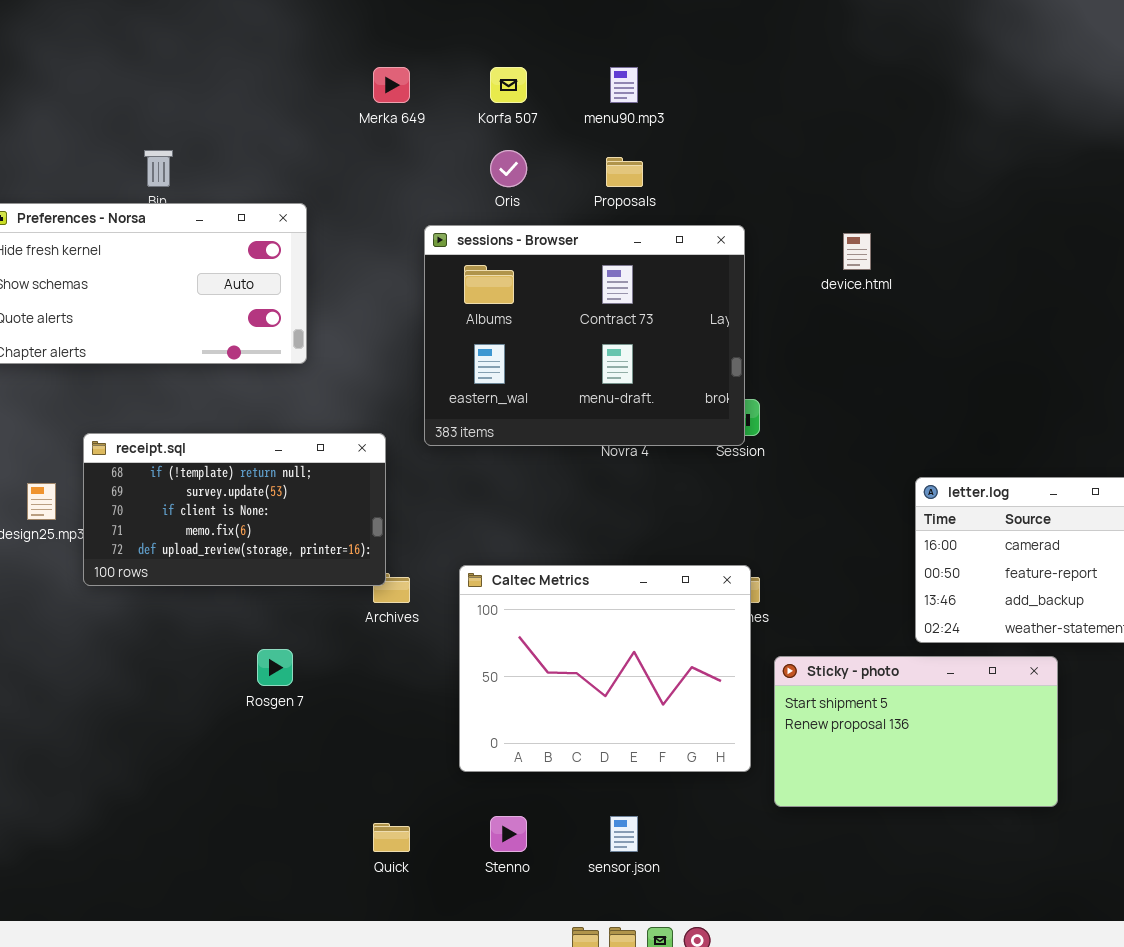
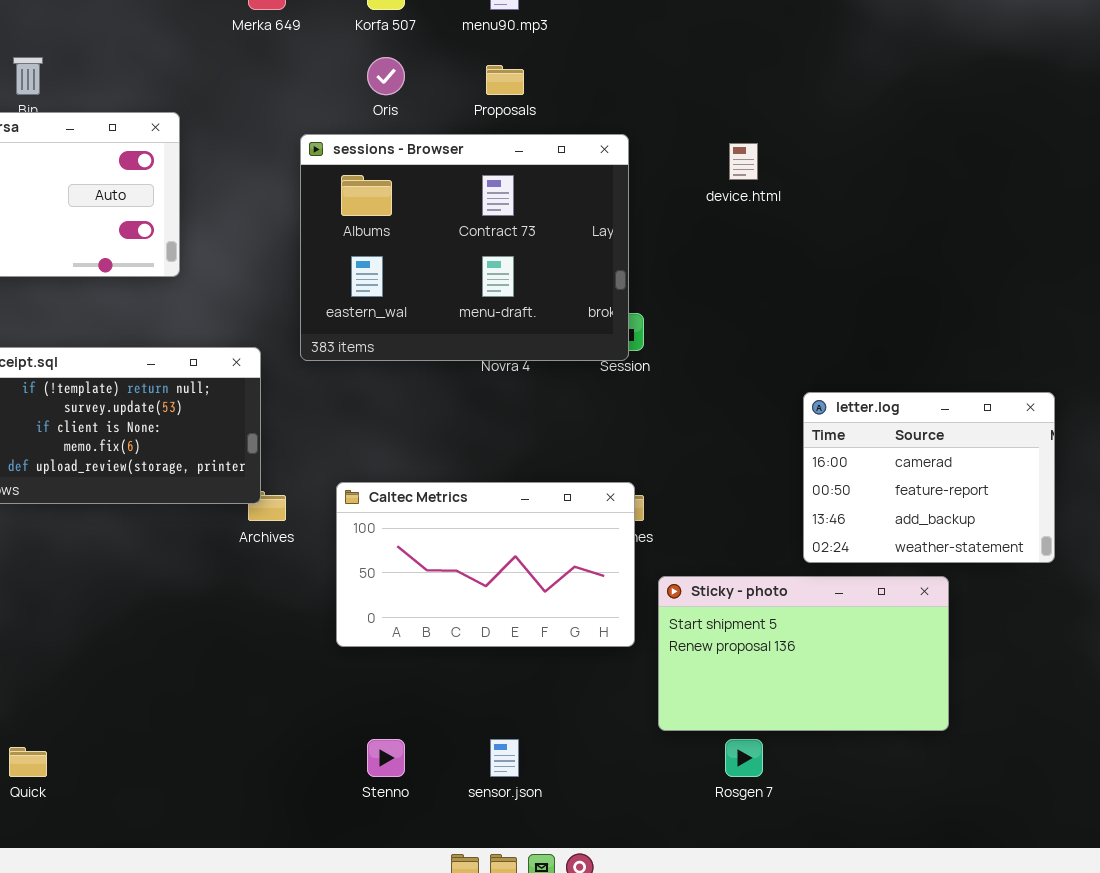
Caltec Metrics: [459,565,751,772] -> [336,482,635,647], resized
Rosgen 7: [257,649,293,686] -> [725,739,763,777], moved
Quick: [373,823,410,852] -> [9,747,47,777], moved

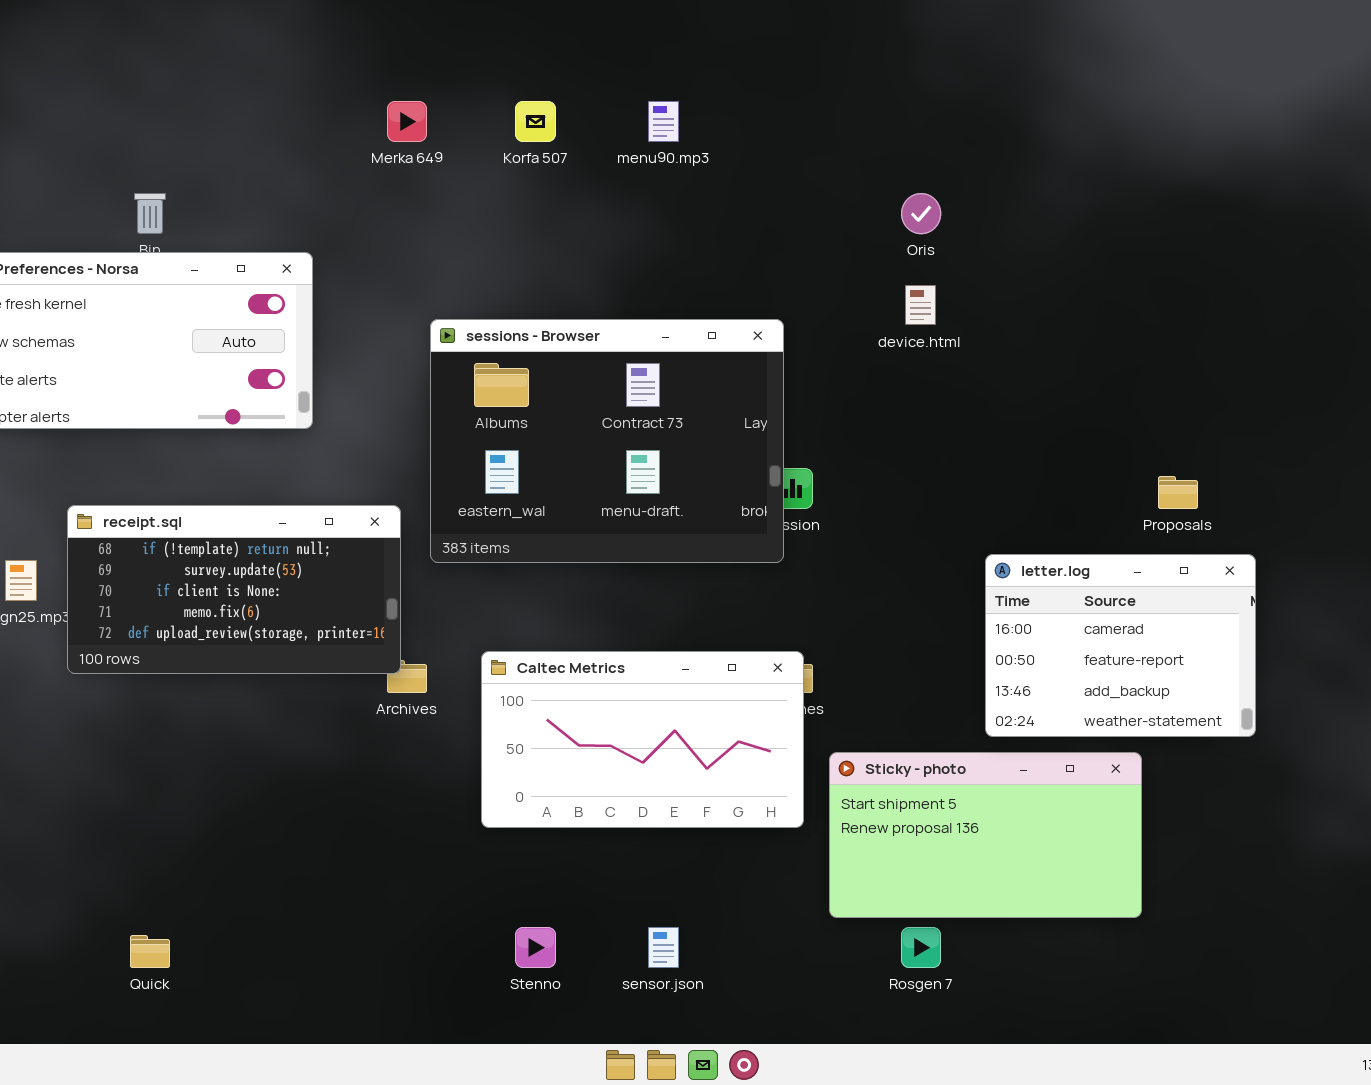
Oris: [367,57,405,95] -> [901,193,941,234], moved
Proposals: [486,65,524,95] -> [1158,476,1198,509], moved
sessions - Browser: [300,134,629,361] -> [430,319,784,563], moved

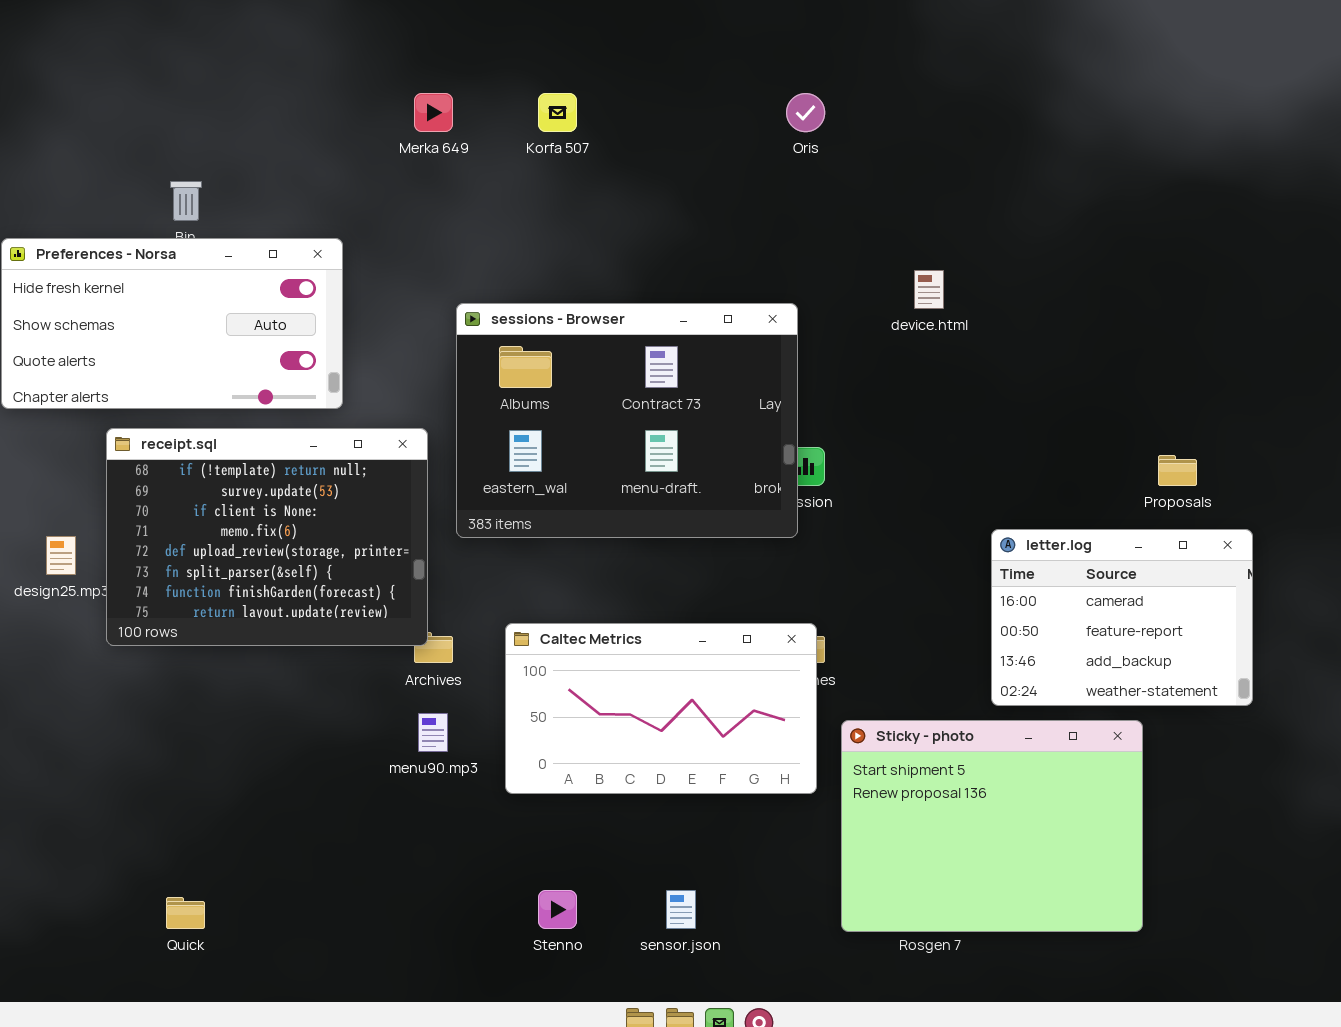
menu90.mp3: [648,101,679,142] -> [418,713,448,752], moved
Oris: [901,193,941,234] -> [786,93,825,132], moved
receipt.sql: [67,505,401,674] -> [106,428,428,646], resized
Sticky - photo: [829,752,1142,918] -> [841,720,1143,932], resized

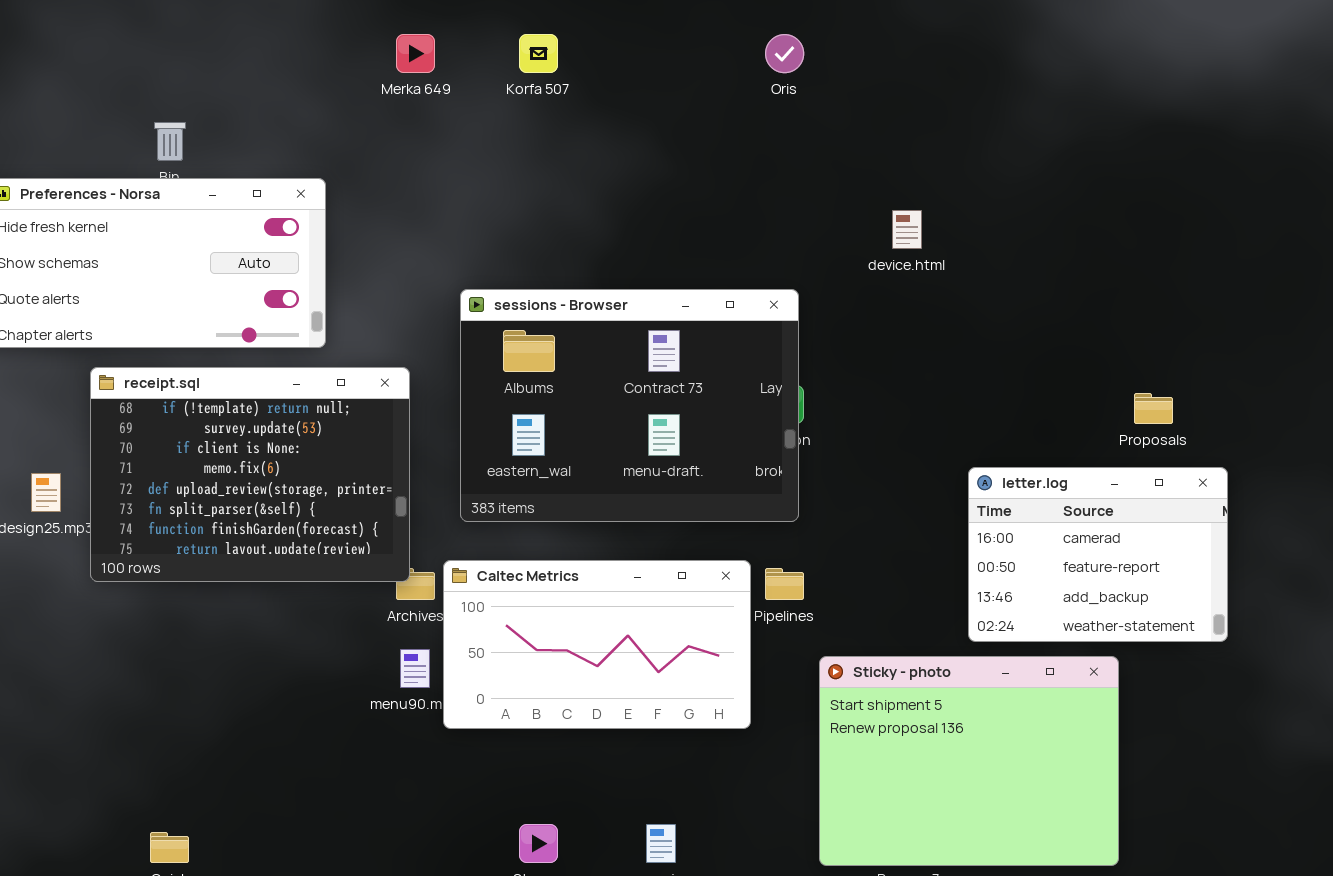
sessions - Browser: [456,303,798,538] -> [460,289,799,522], moved
Caltec Metrics: [505,623,817,794] -> [443,560,751,729], moved

